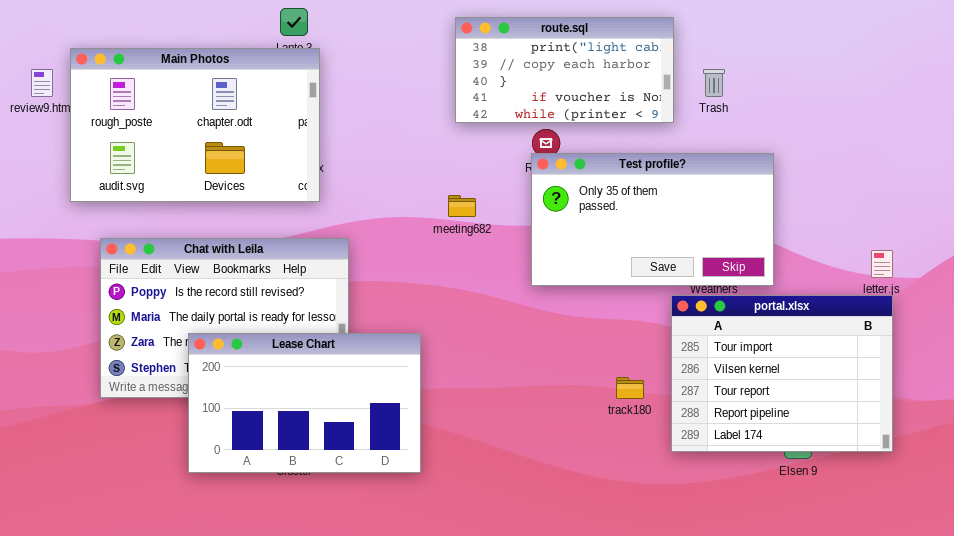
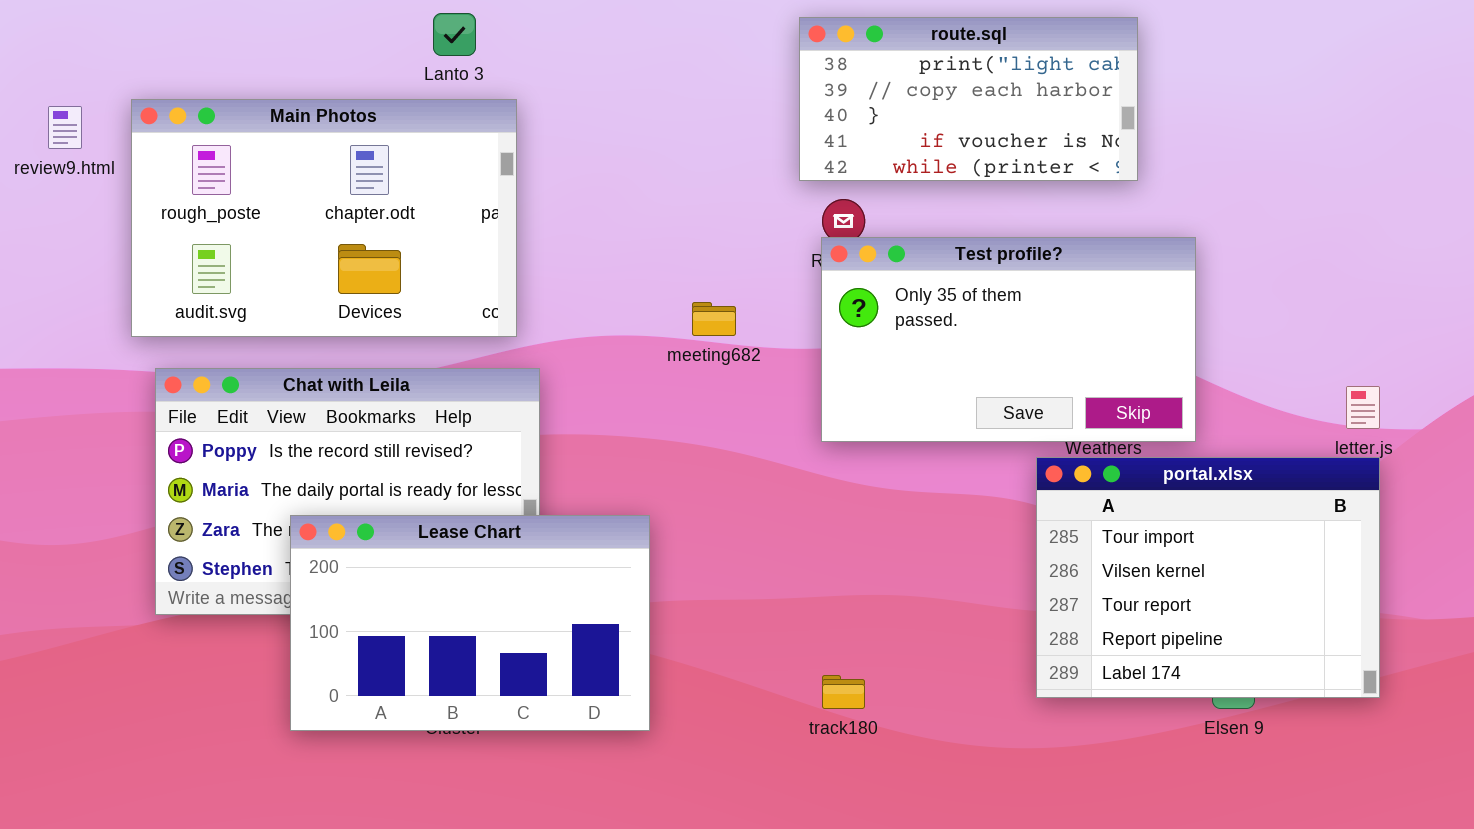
route.sql: [455,17,674,123] -> [799,17,1138,181], moved
Main Photos: [70,48,320,202] -> [131,99,517,337], moved
track180: [616,377,644,399] -> [822,675,865,709], moved

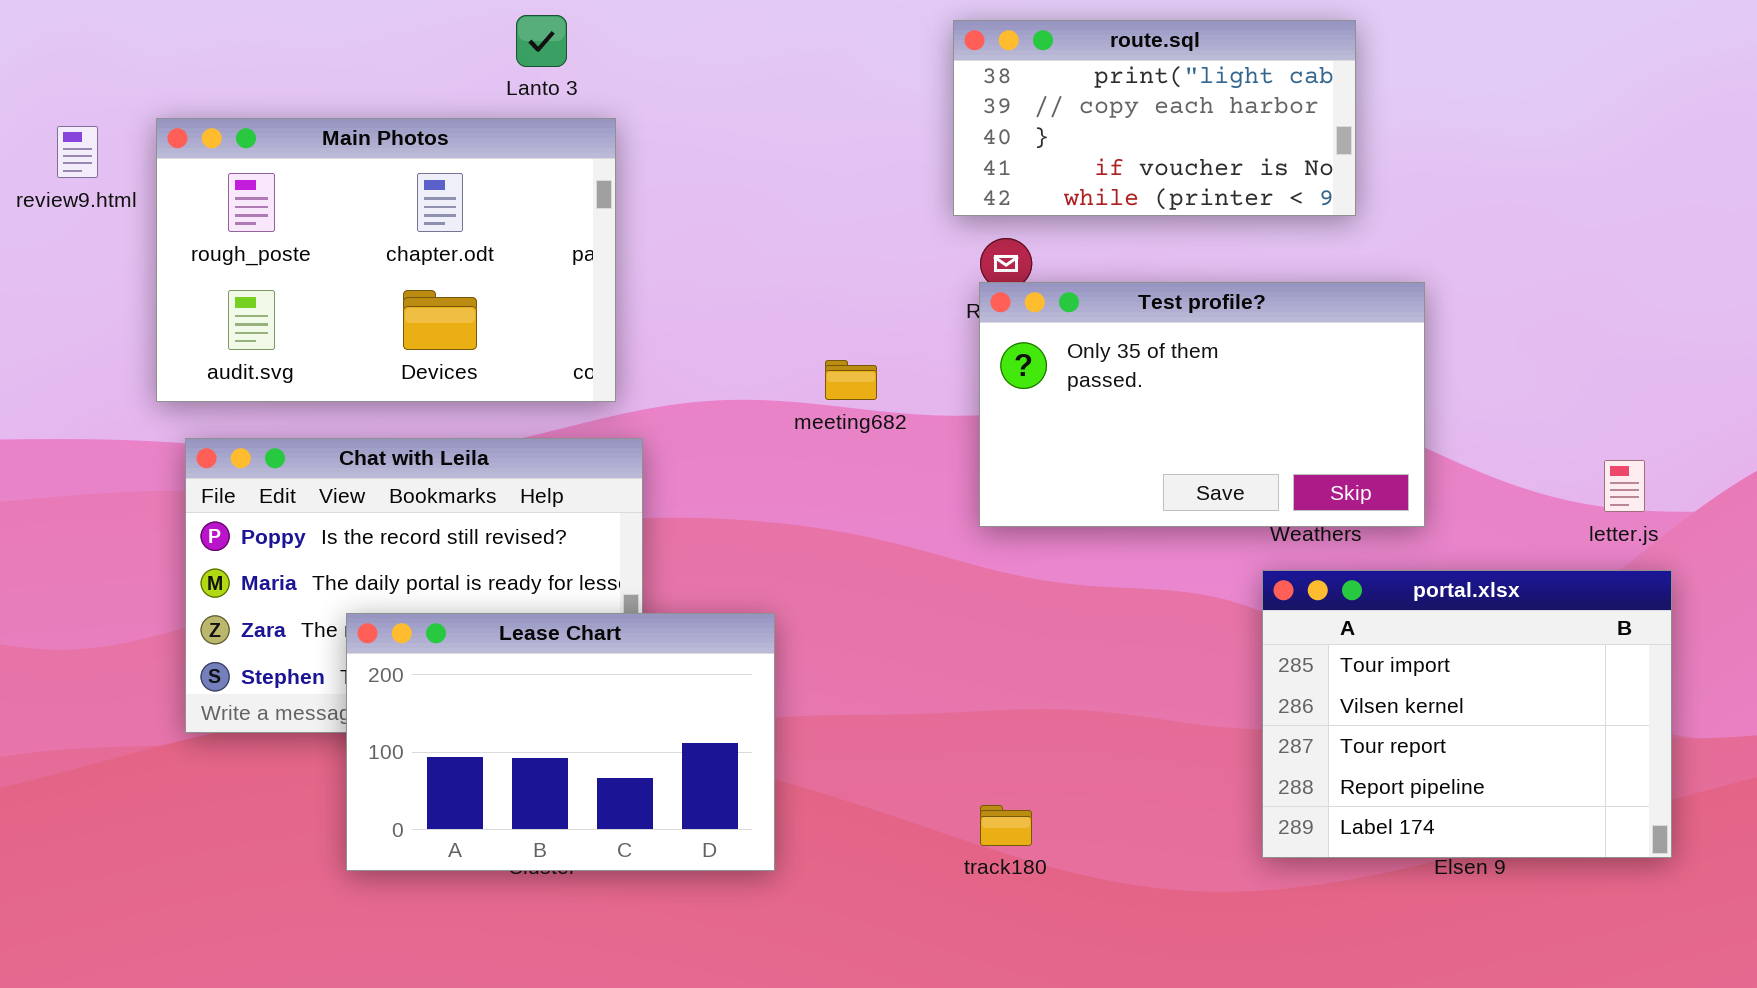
portal.xlsx: [1036,457,1380,698] -> [1262,570,1672,858], moved

